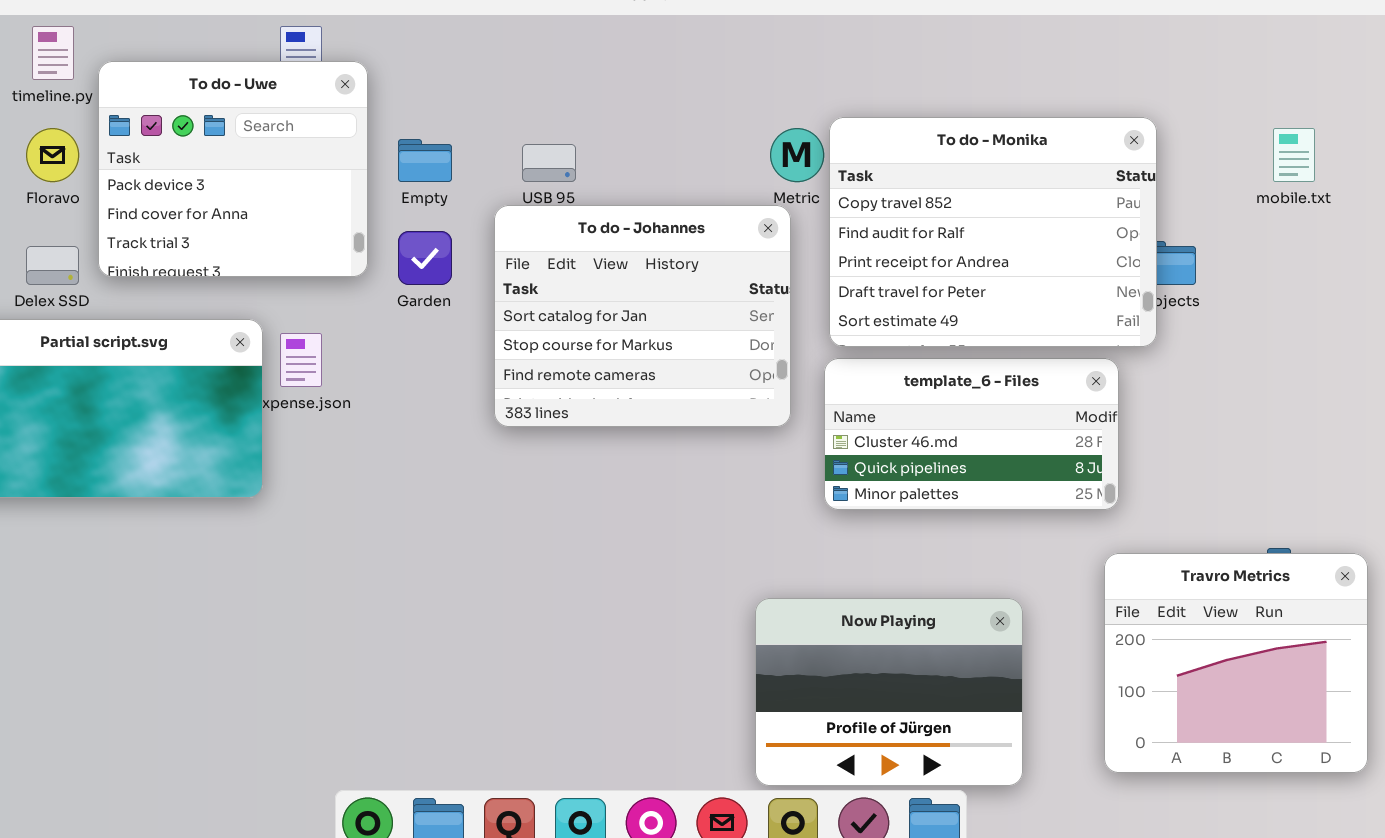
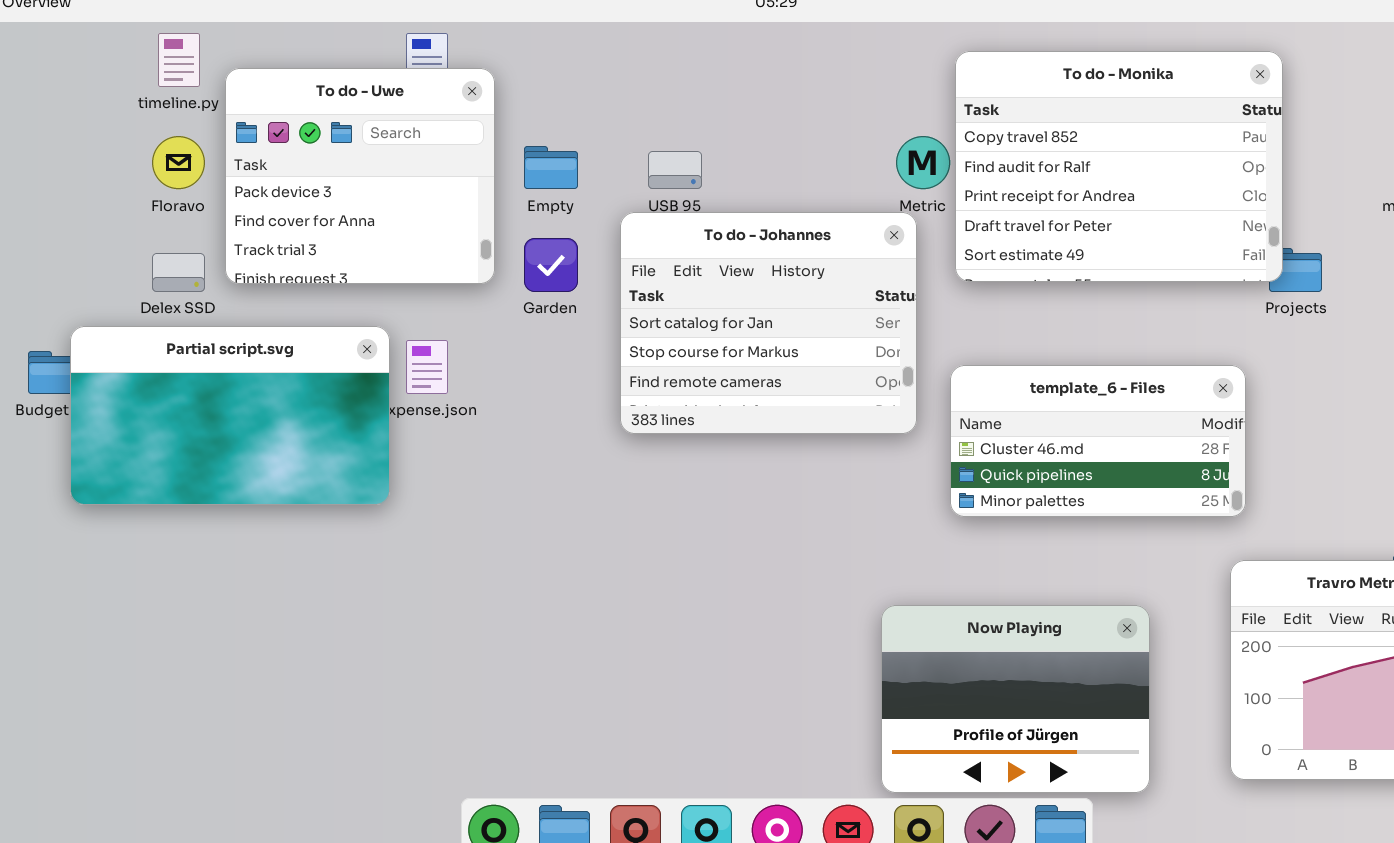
To do - Monika: [829,117,1157,347] -> [955,51,1283,282], moved

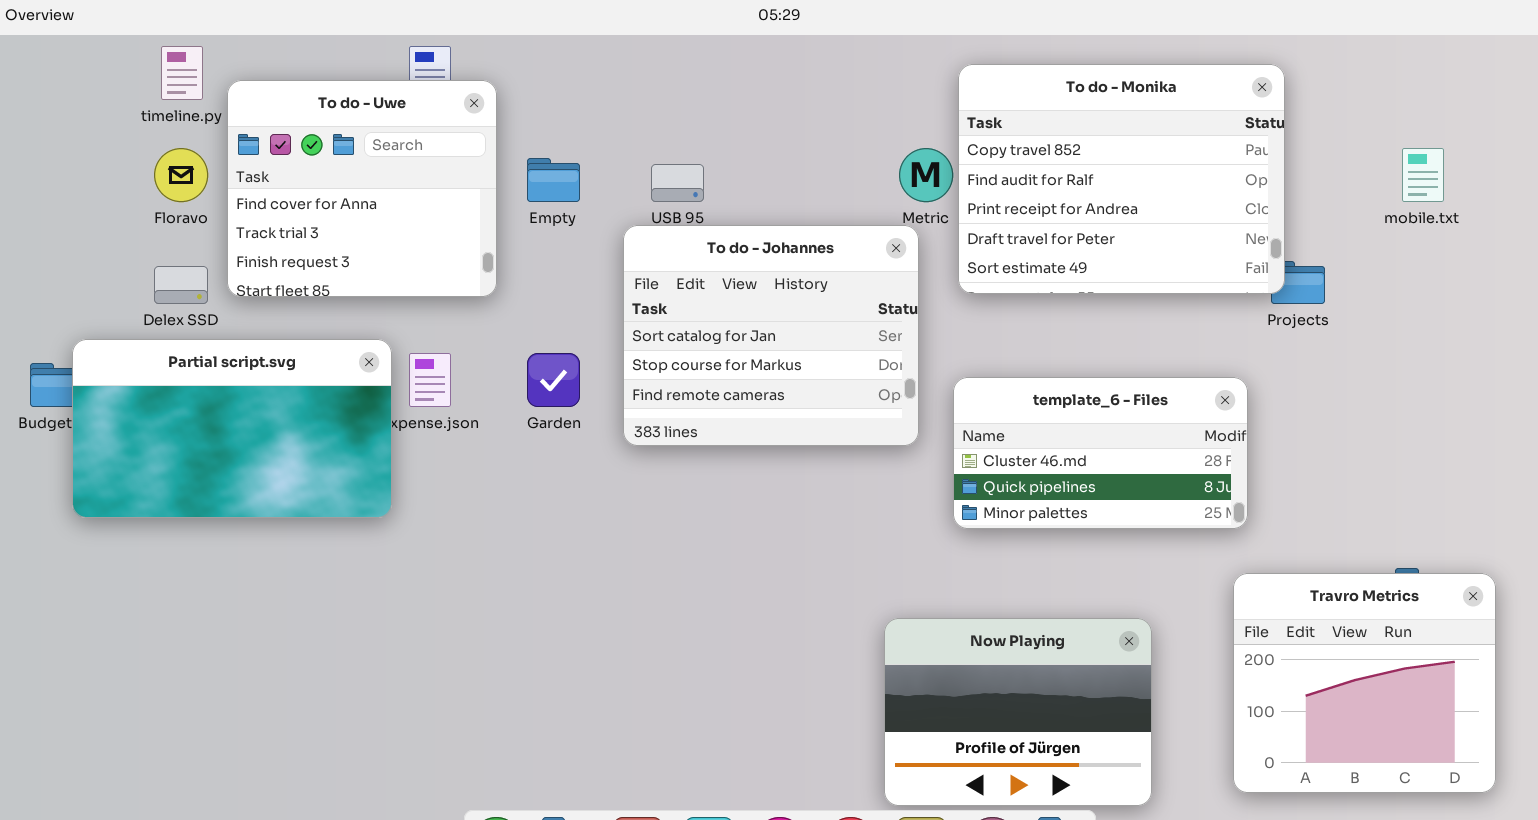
To do - Uwe: [225,68,495,284] -> [227,80,497,297], scrolled down 1 row
Garden: [524,238,578,292] -> [527,353,580,407], moved

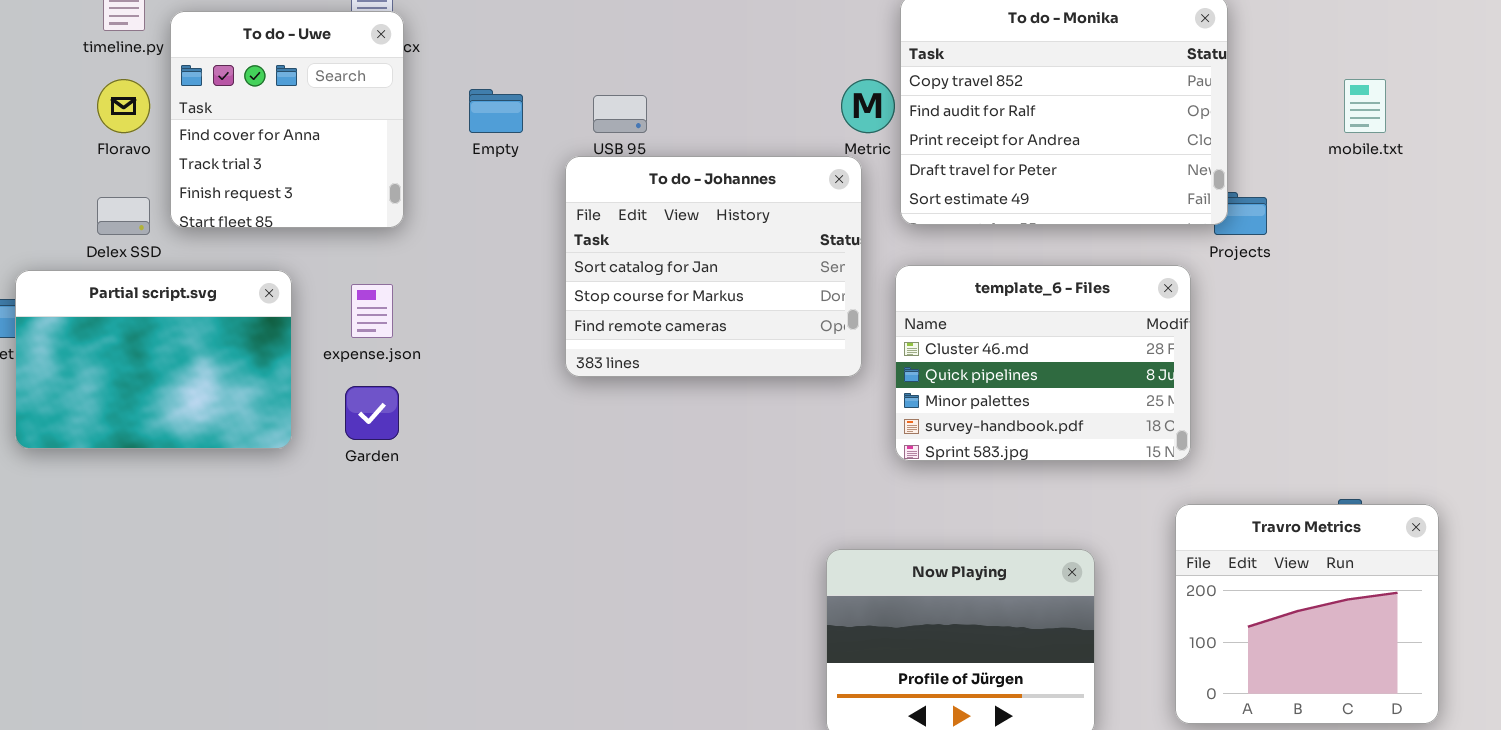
To do - Uwe: [227,80,497,297] -> [170,11,404,228], resized
Partial script.svg: [72,339,392,518] -> [15,270,292,449], resized
Garden: [527,353,580,407] -> [345,386,399,440], moved
template_6 - Files: [953,377,1248,529] -> [895,265,1191,461], resized

